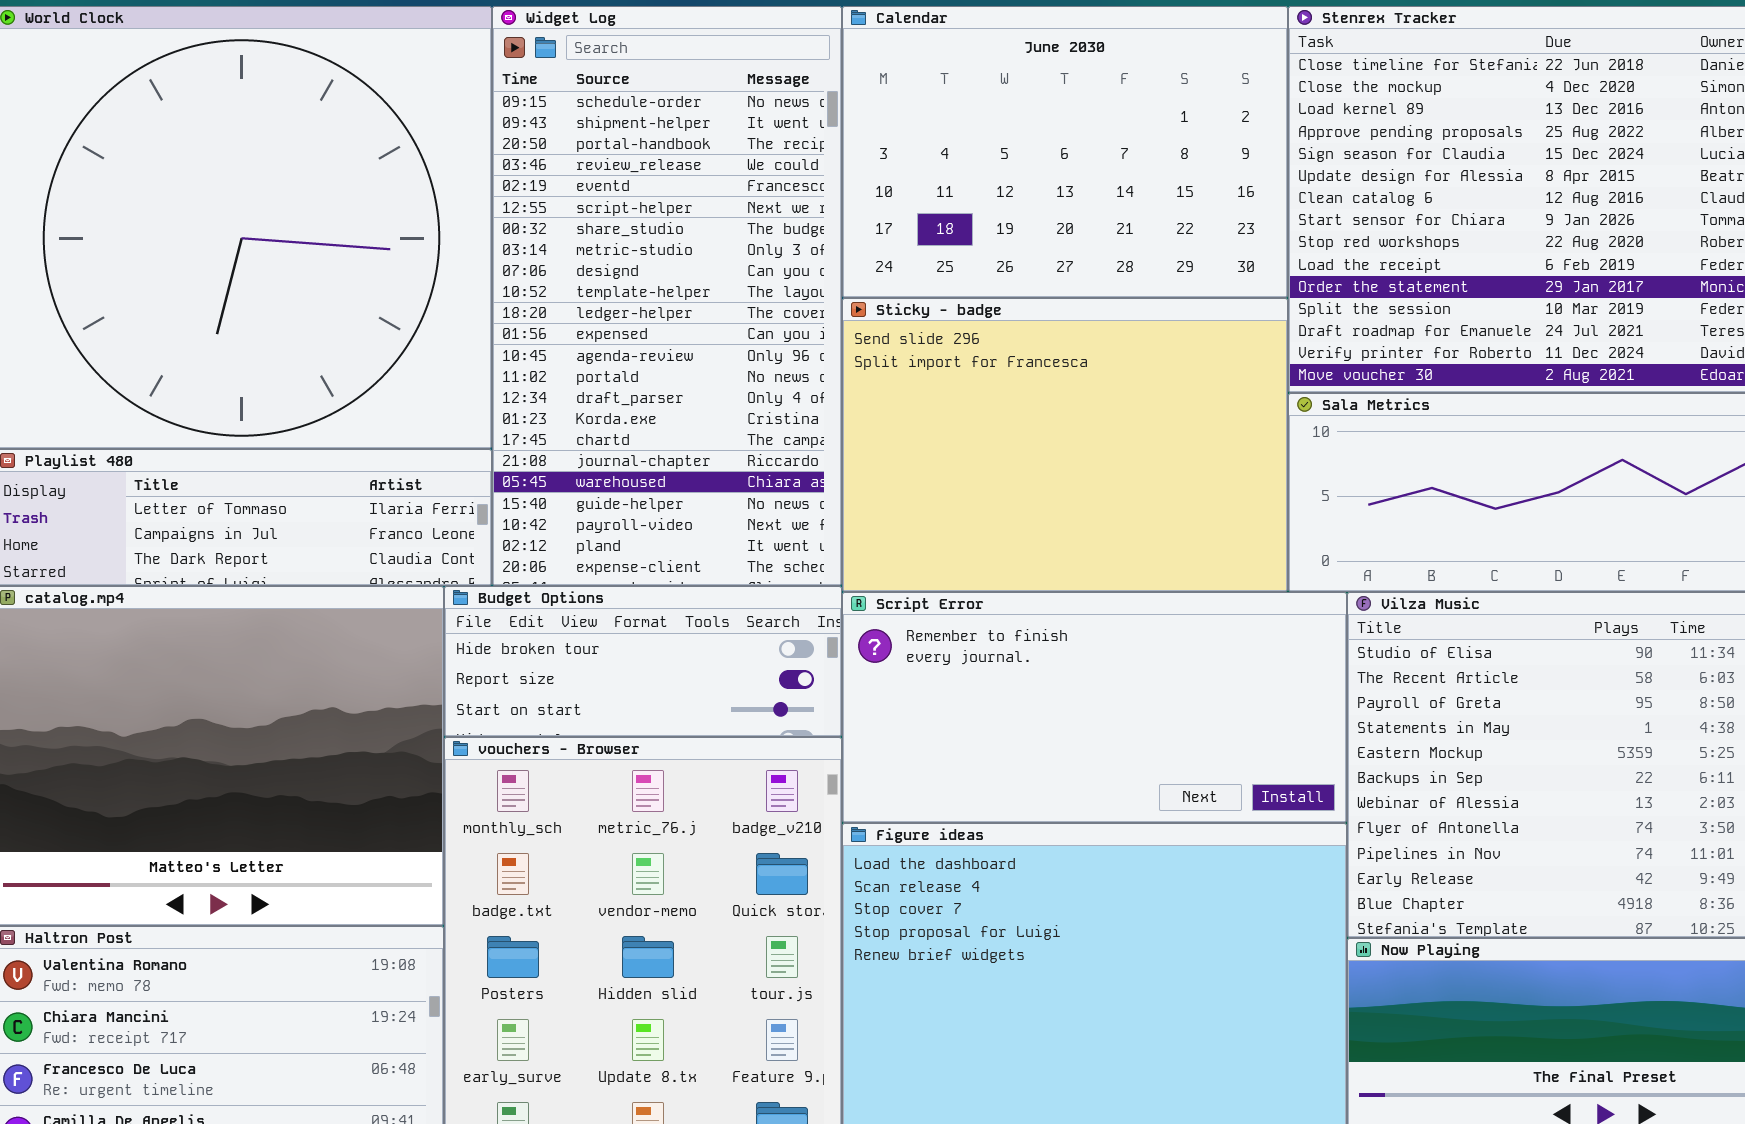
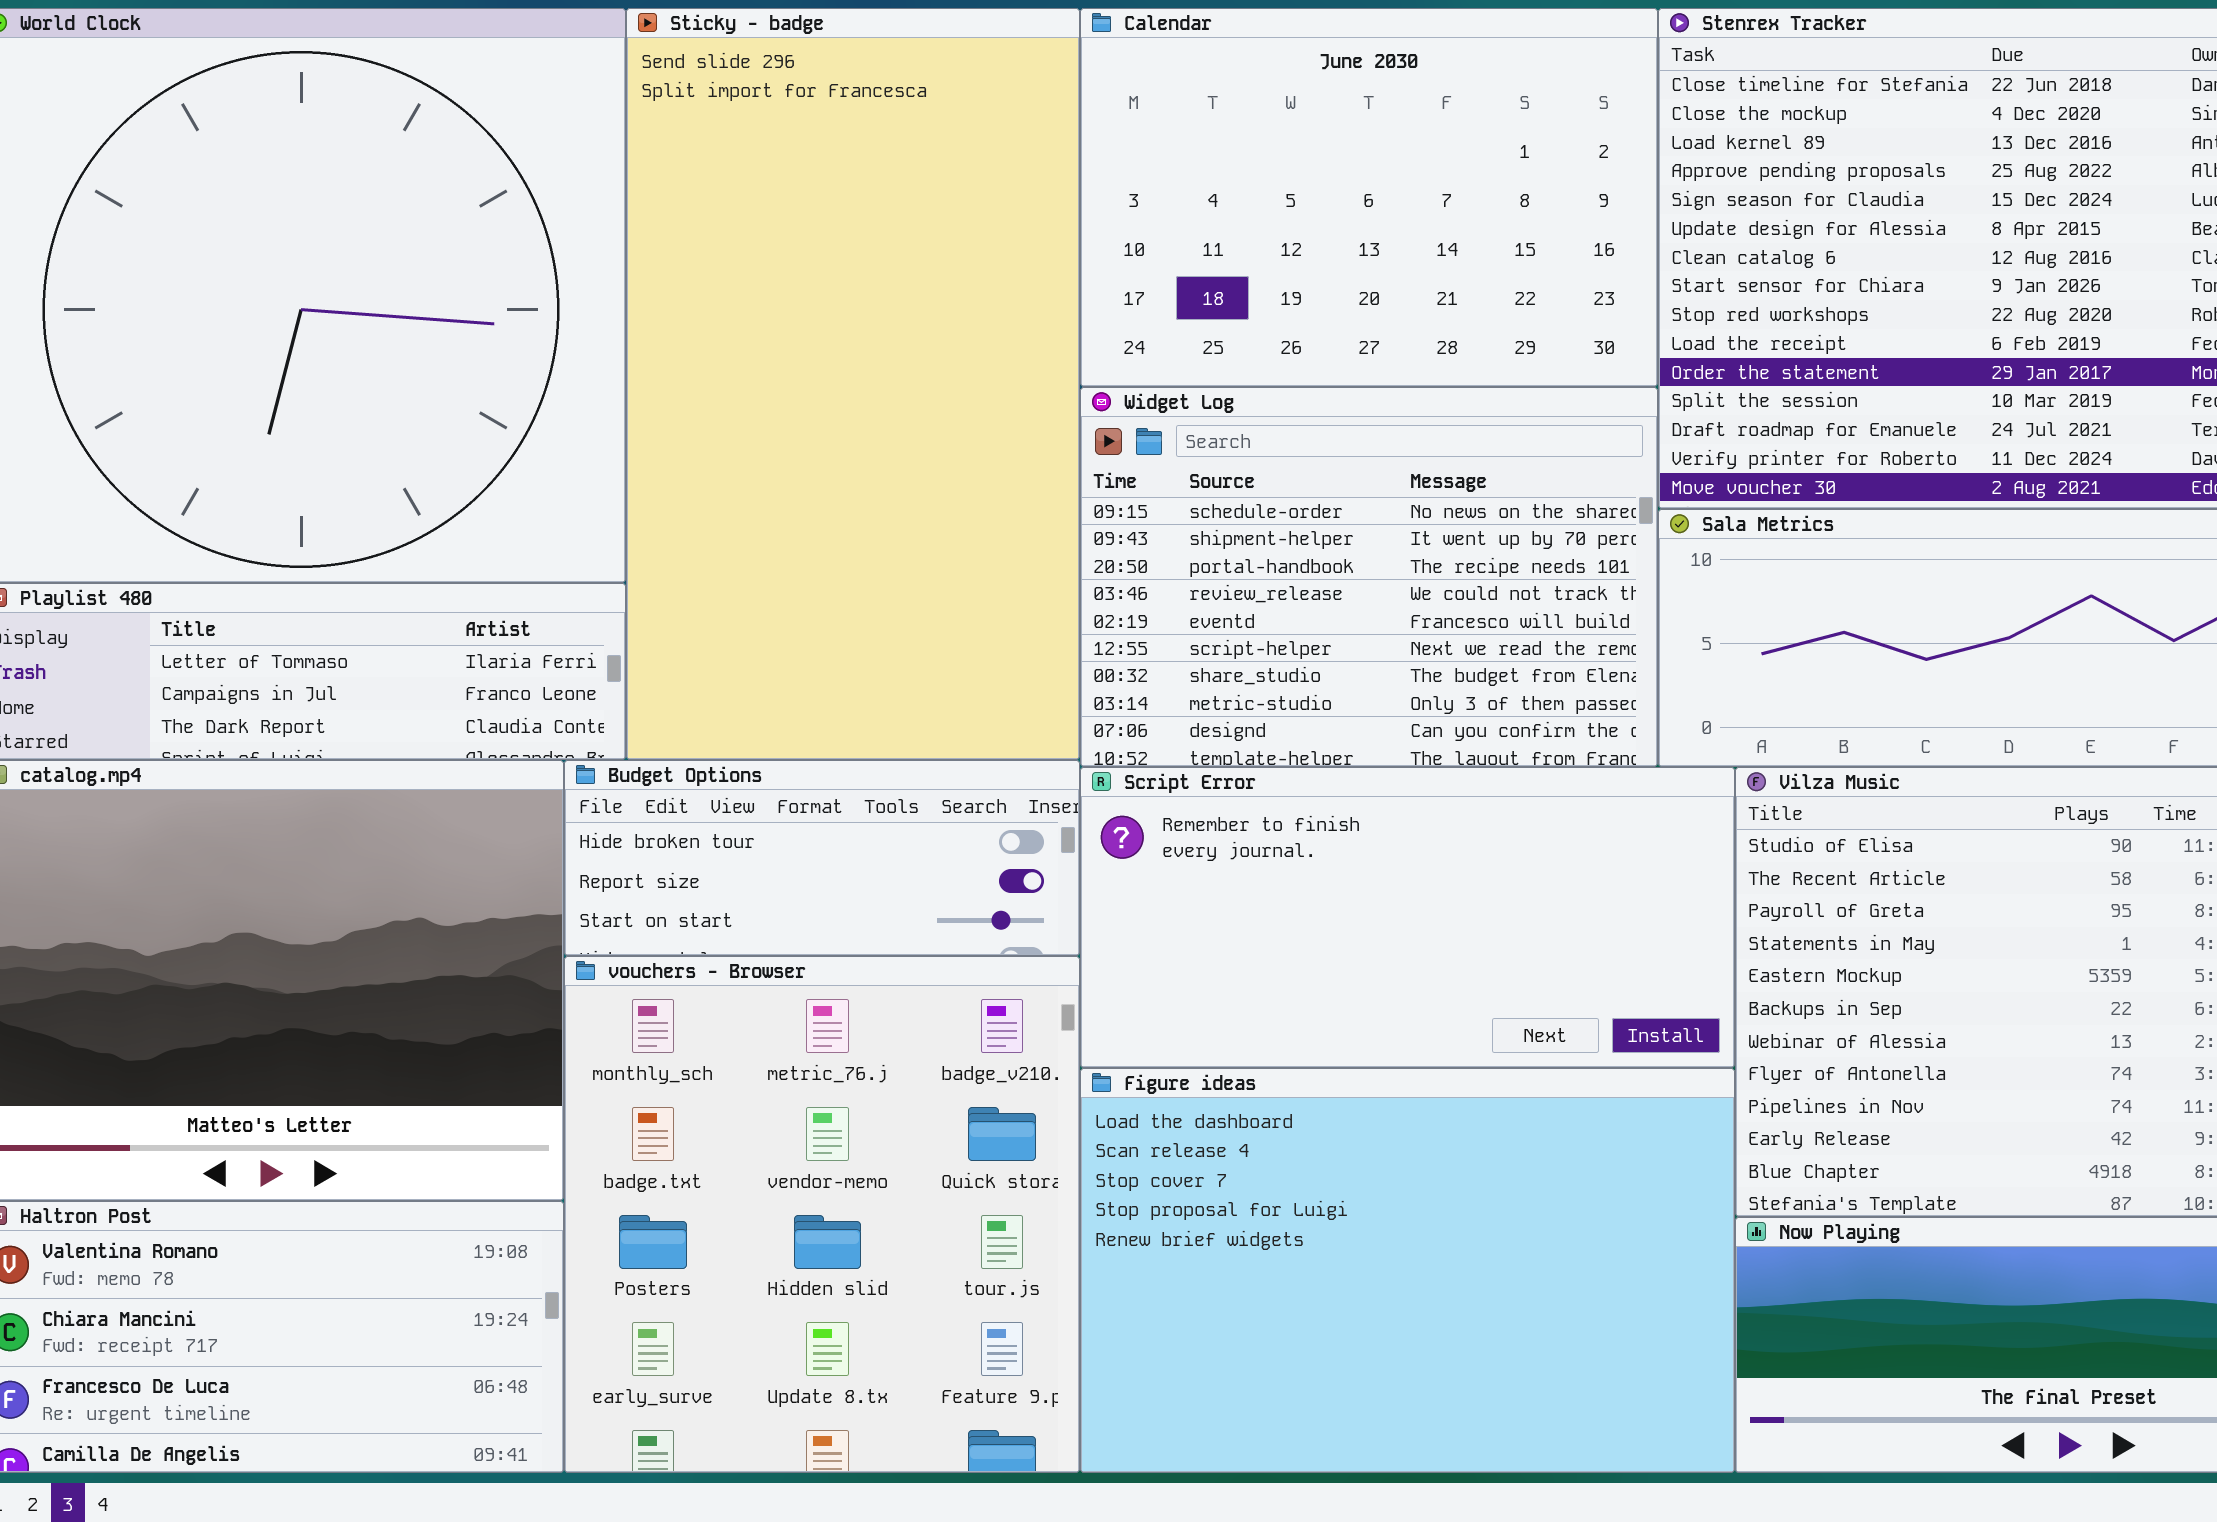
Widget Log: [492,6,842,586] -> [1080,387,1658,767], moved, resized
Sticky - badge: [842,298,1288,592] -> [626,8,1080,760], moved, resized

